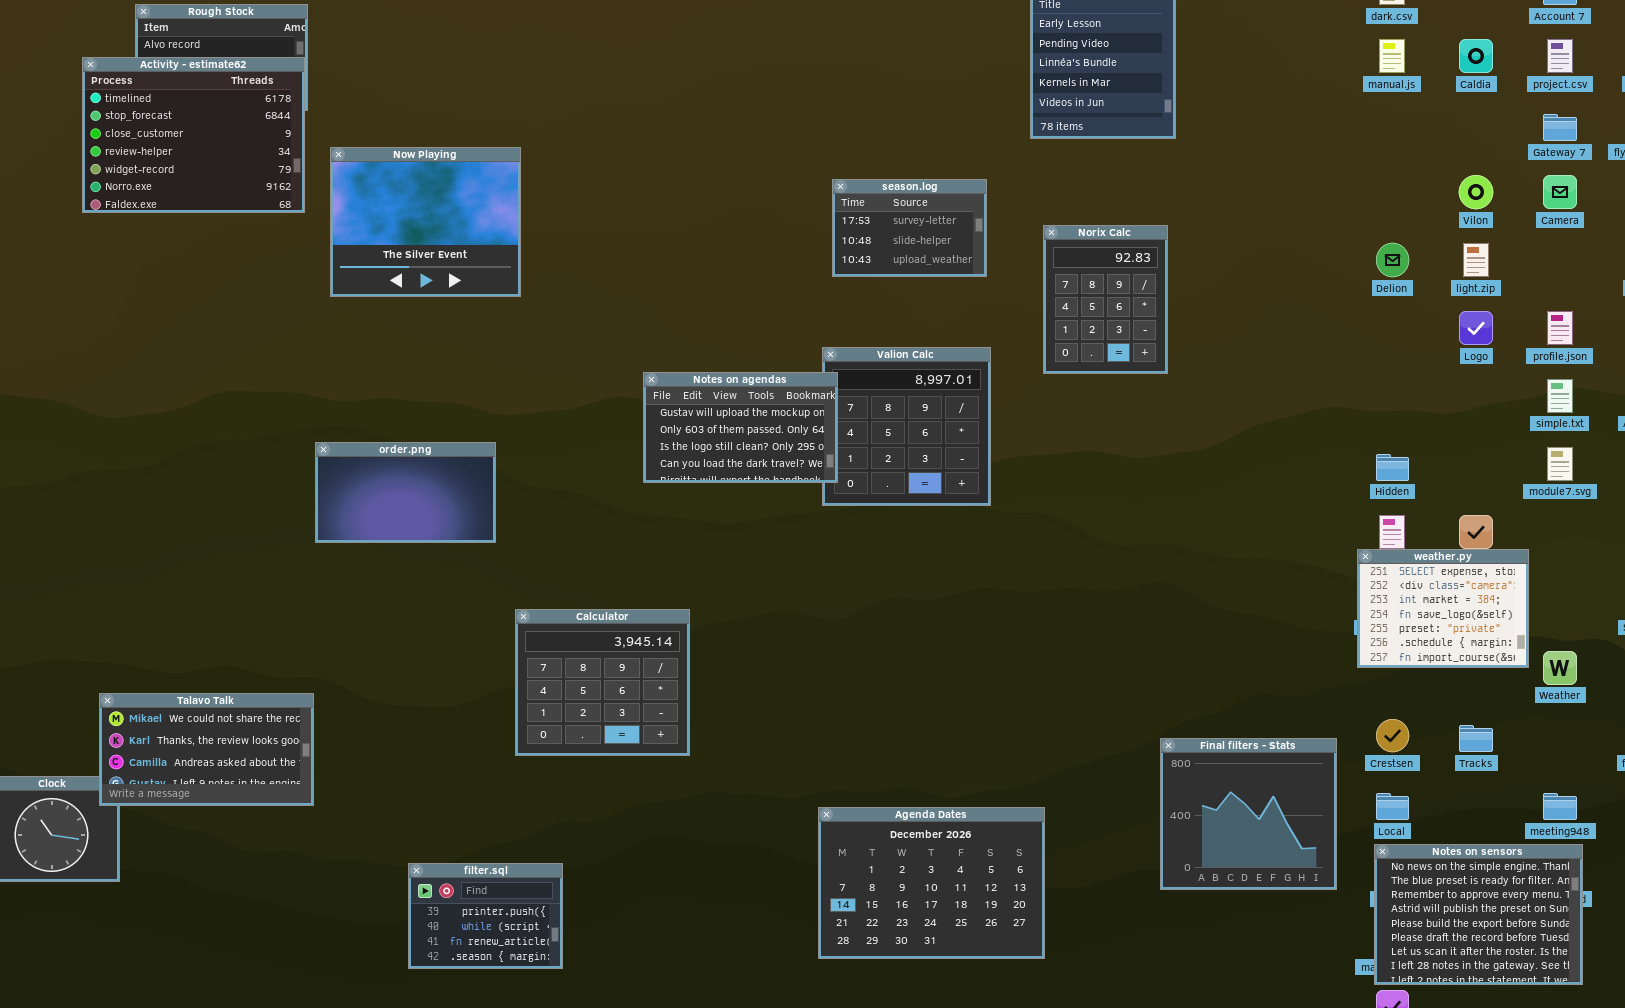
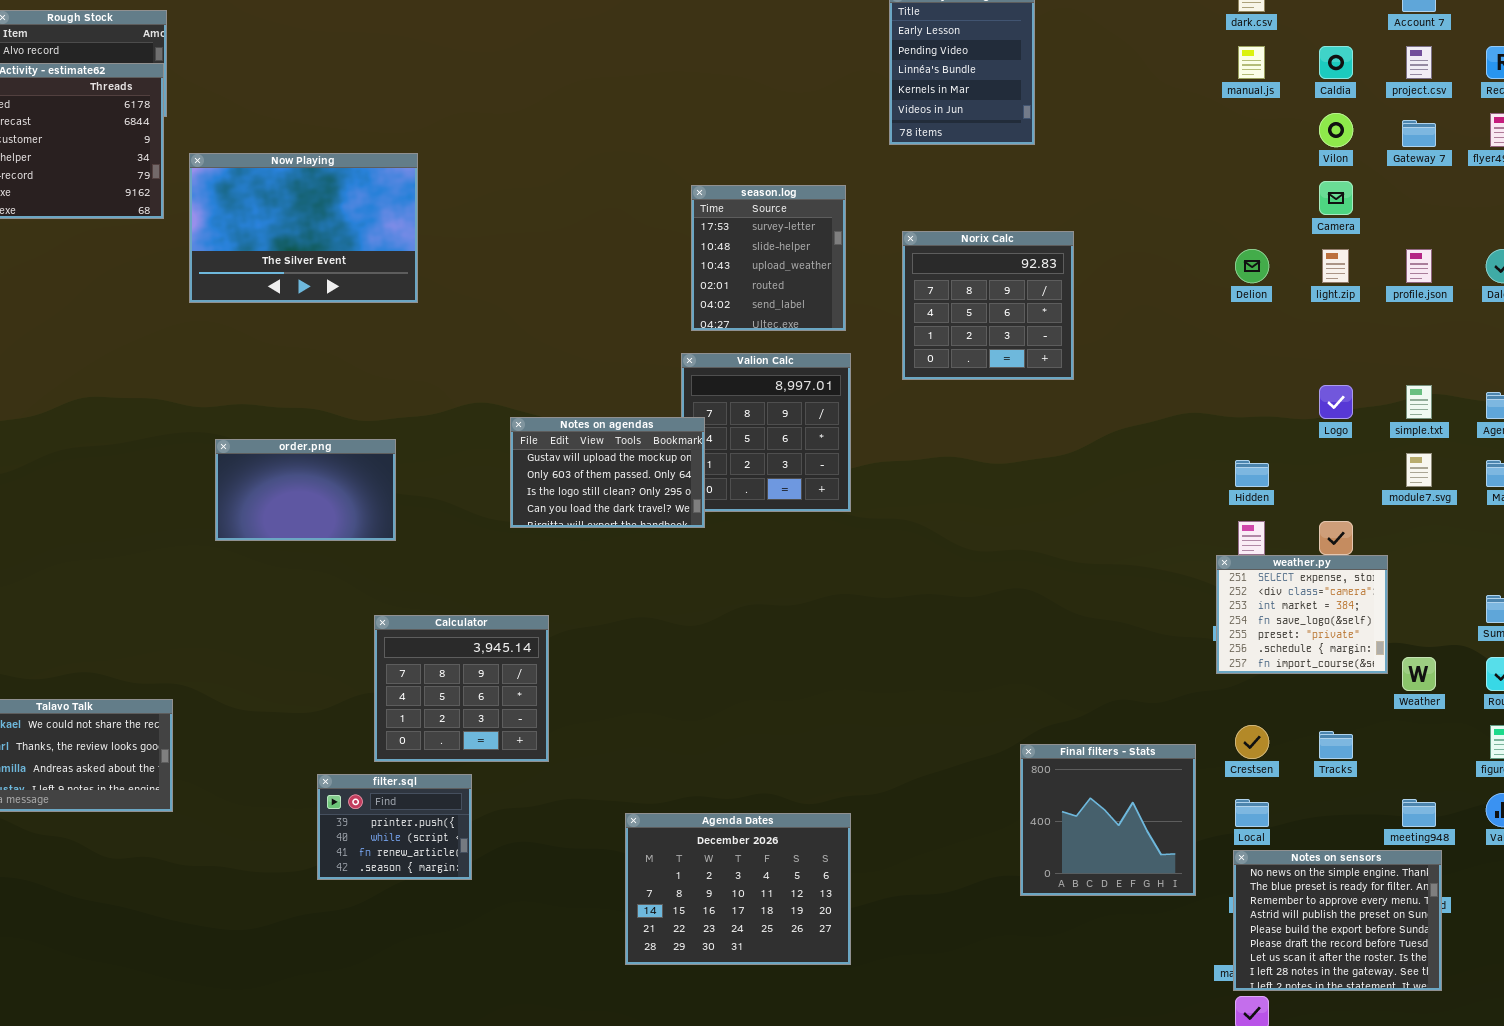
Now Playing: [330,147,521,297] -> [189,153,418,303], resized
Vilon: [1459,175,1493,209] -> [1319,113,1353,147], moved
Camera: [1543,175,1577,209] -> [1319,181,1353,215], moved
season.log: [832,179,987,277] -> [691,185,846,331], resized
Norix Calc: [1043,225,1168,374] -> [902,231,1074,380], resized
Logo: [1459,311,1493,345] -> [1319,385,1353,419], moved
profile.json: [1547,311,1573,345] -> [1406,249,1432,283], moved
Notes on agendas: [643,372,838,483] -> [510,417,705,528], moved
order.png: [315,442,496,543] -> [215,439,396,541], moved
Agenda Dates: [818,807,1045,959] -> [625,813,851,965], moved
filter.sql: [408,863,563,969] -> [317,774,472,880], moved

